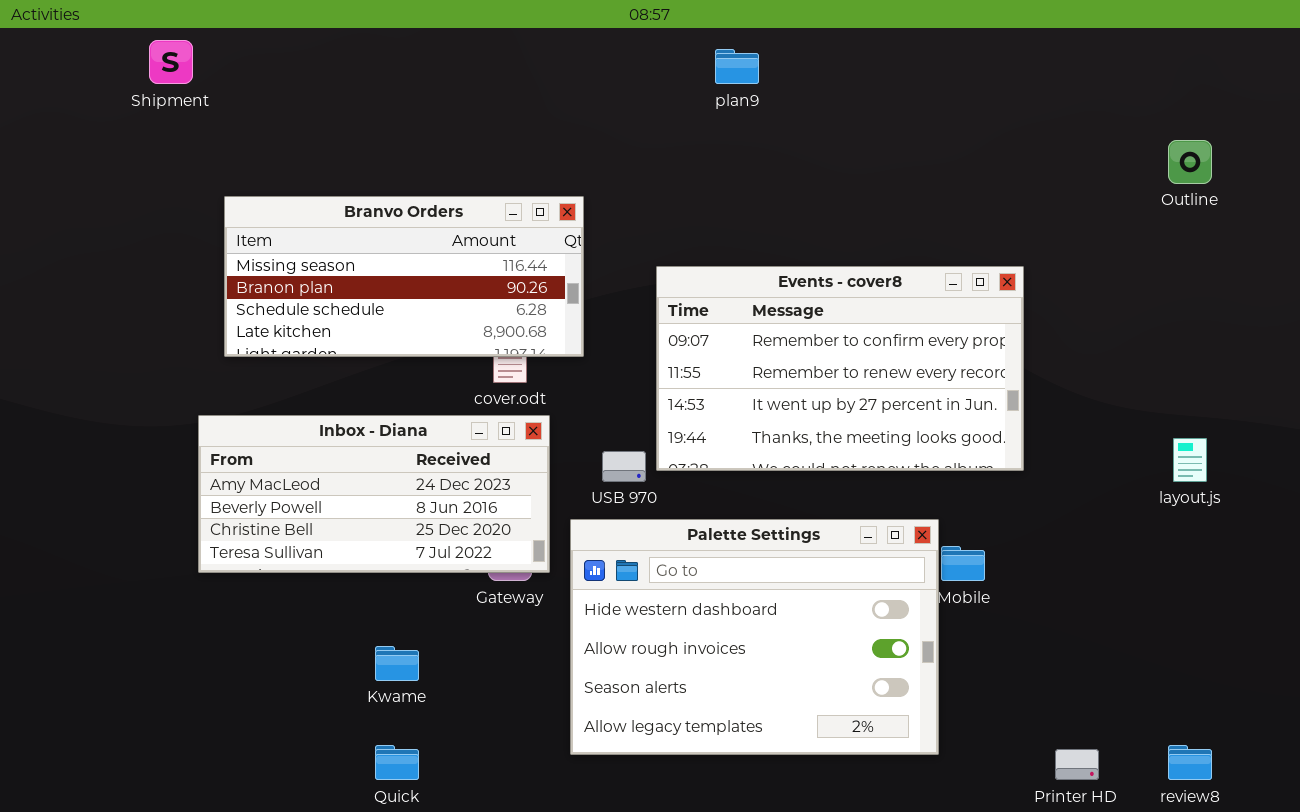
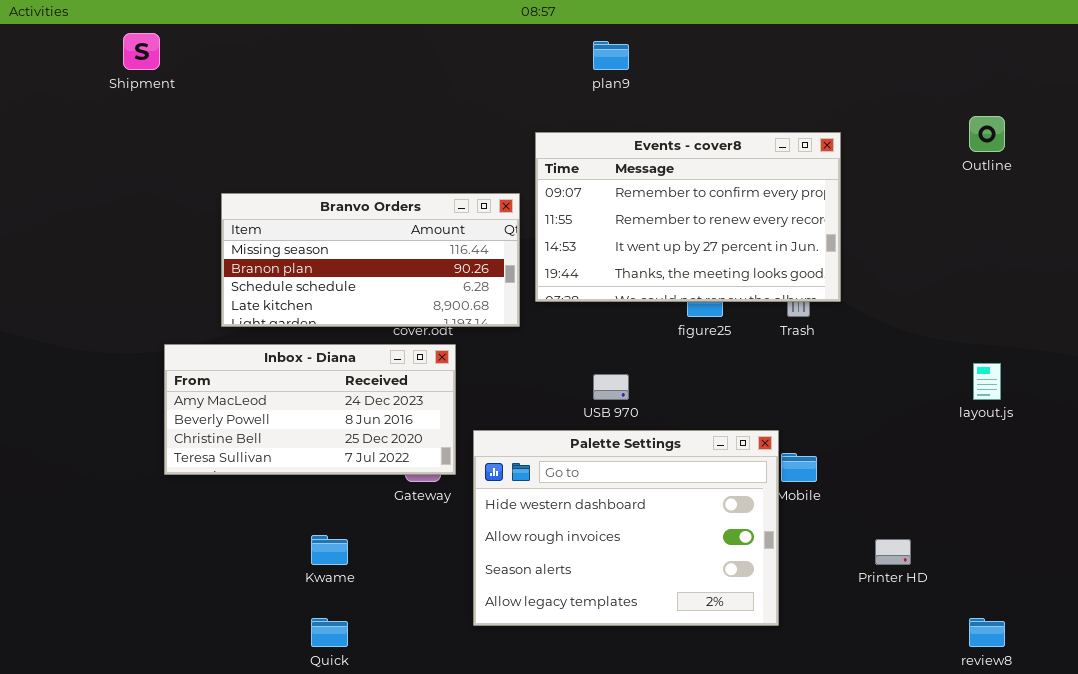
Branvo Orders: [224,196,584,357] -> [221,193,520,327], moved
Events - cover8: [656,266,1024,471] -> [535,132,841,302], moved
USB 970: [602,451,646,482] -> [593,374,629,400], moved
Printer HD: [1055,749,1099,780] -> [875,539,911,565], moved

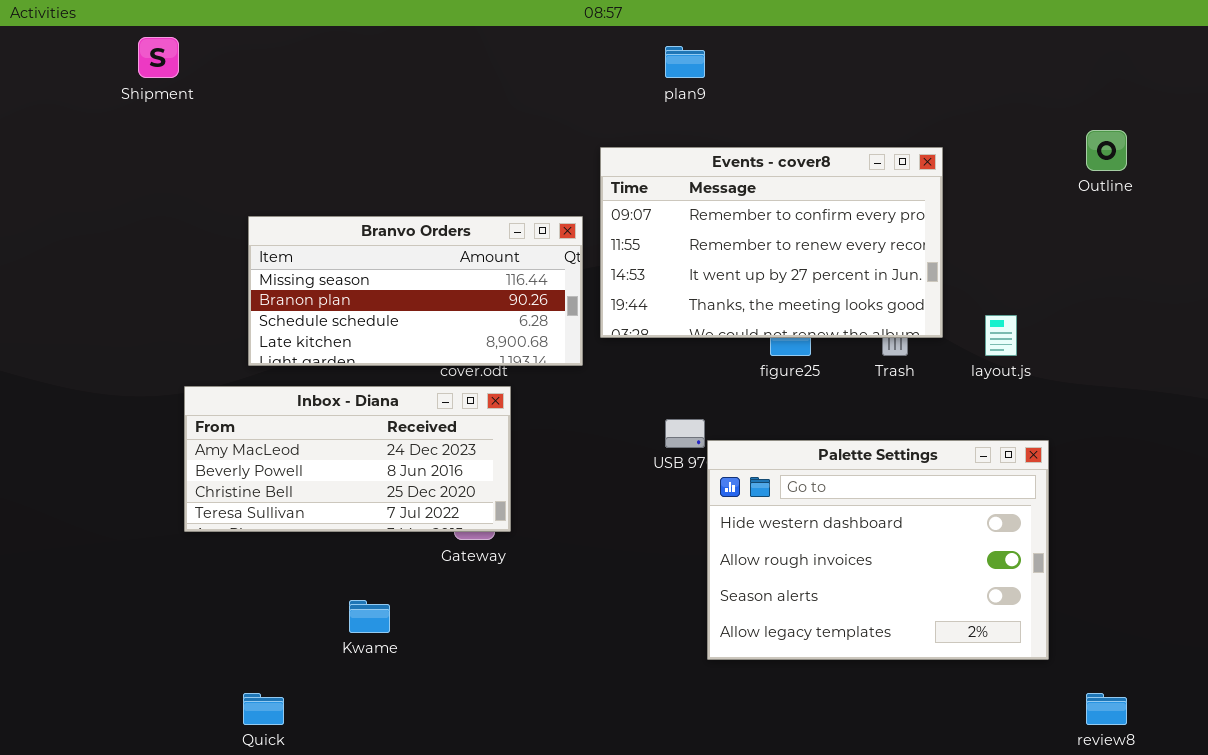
layout.js: [973,363,1001,400] -> [985,315,1017,356], moved
Palette Settings: [473,430,779,626] -> [707,440,1049,660], moved
Quick: [311,618,348,647] -> [243,693,284,725], moved

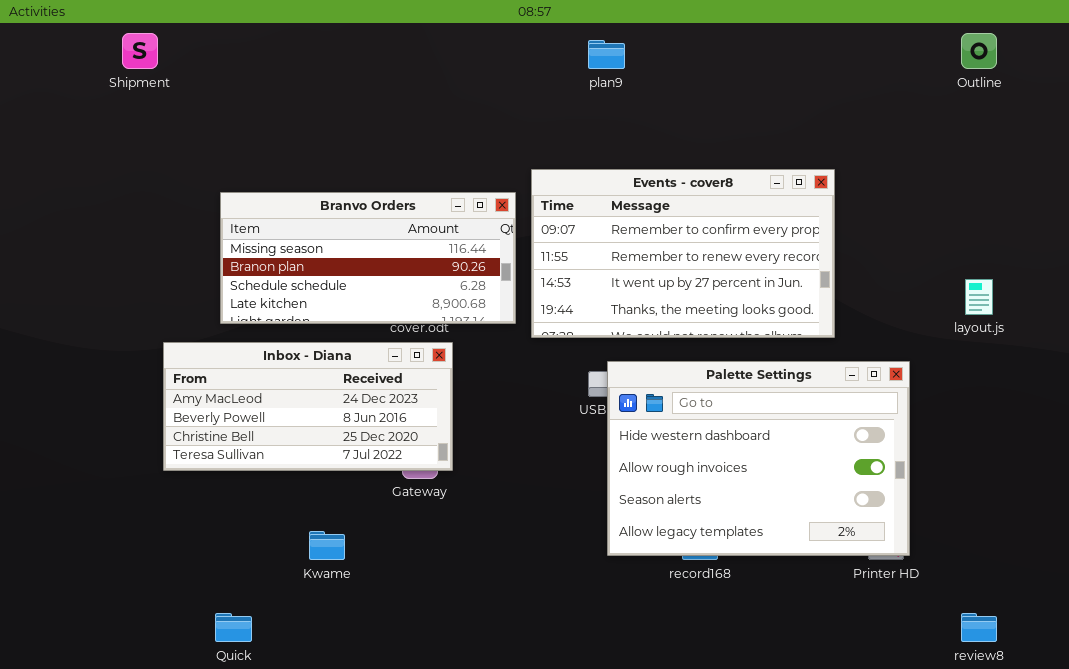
Outline: [1086,130,1127,171] -> [961,33,997,69], moved
Events - cover8: [600,147,943,338] -> [531,169,835,338], moved
layout.js: [985,315,1017,356] -> [965,279,993,315], moved
Palette Settings: [707,440,1049,660] -> [607,361,910,556], moved

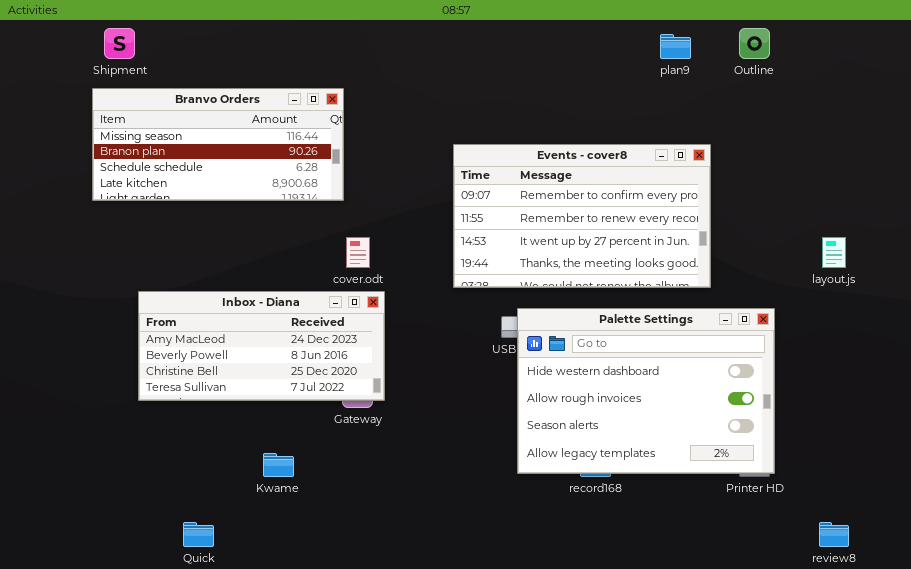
Outline: [961,33,997,69] -> [739,28,770,59], moved
plan9: [588,40,625,69] -> [660,34,691,59], moved
Branvo Orders: [220,192,516,324] -> [92,88,344,201], moved

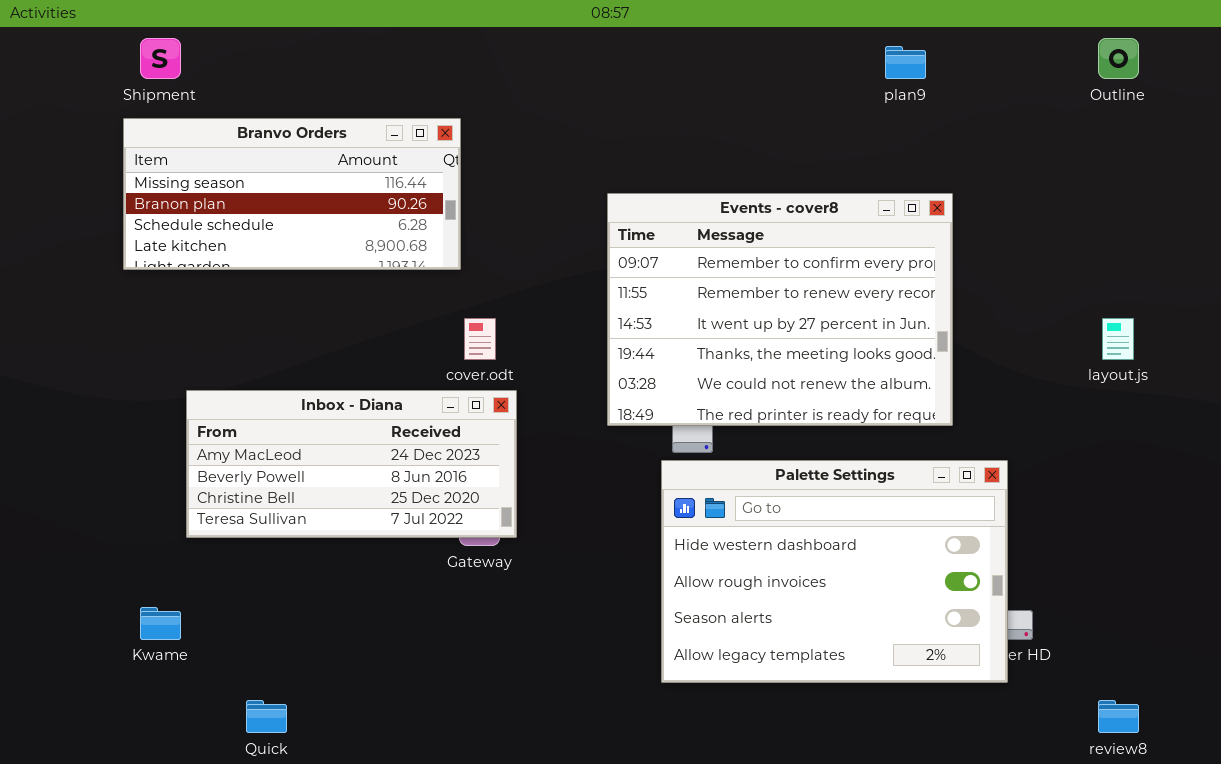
Outline: [739,28,770,59] -> [1098,38,1139,79], moved
Events - cover8: [453,144,711,288] -> [607,193,953,426], resized
Palette Settings: [517,308,775,474] -> [661,460,1008,683], moved
Kwame: [263,453,294,477] -> [140,607,181,640], moved

